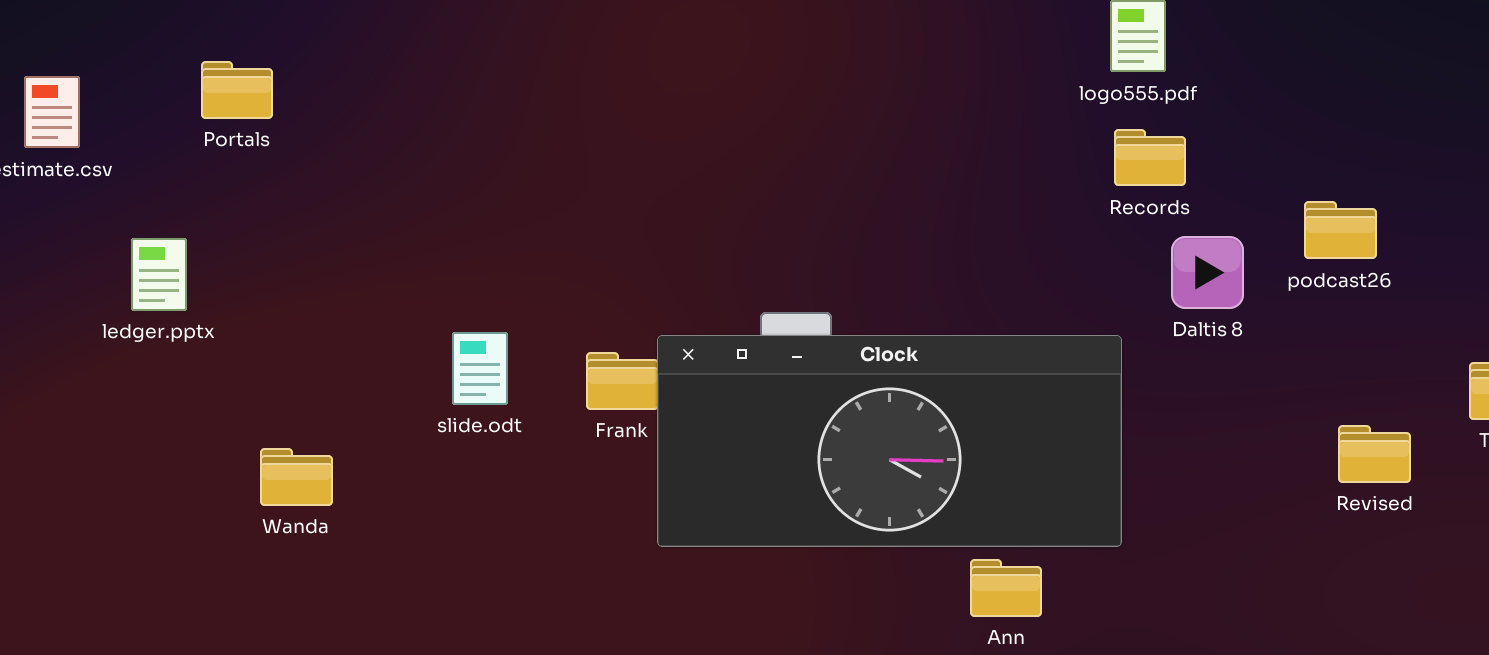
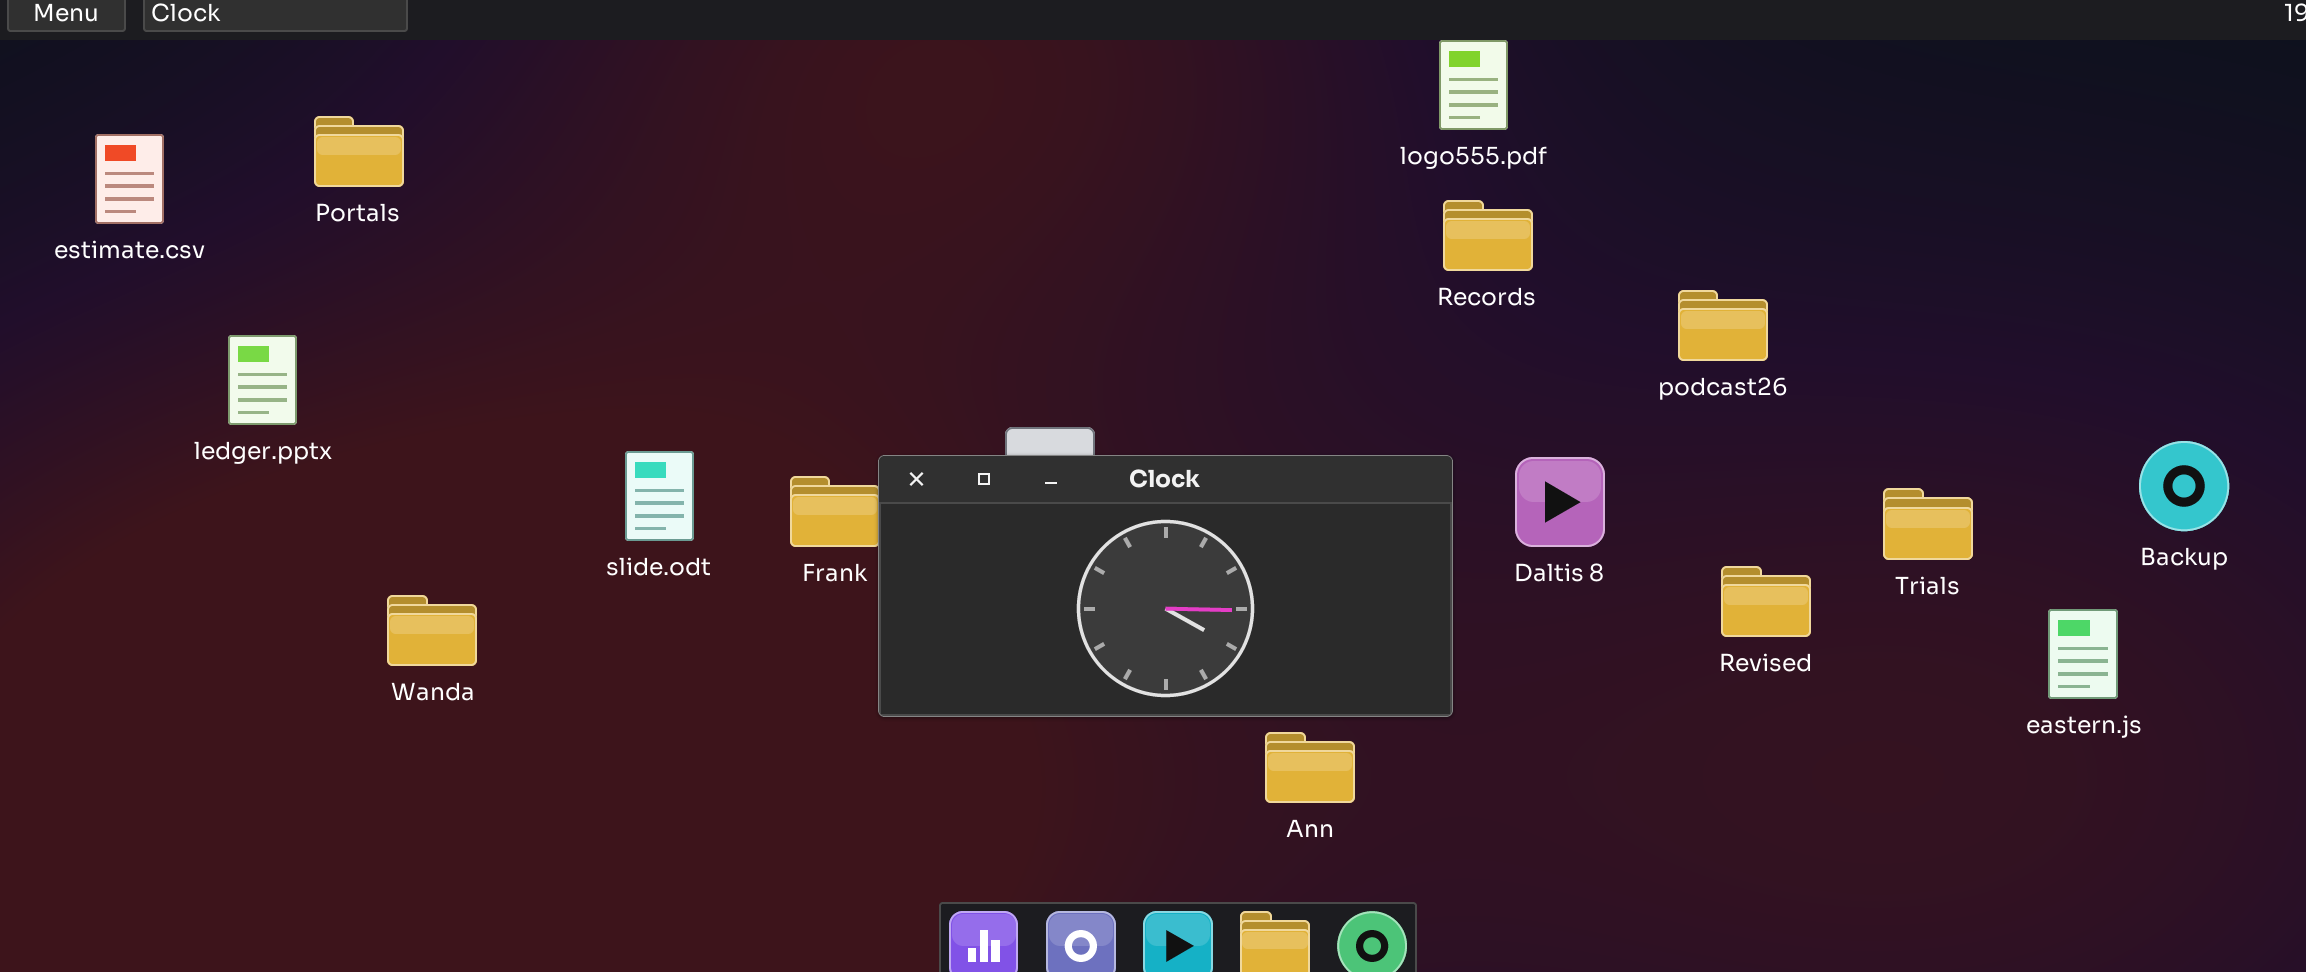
Daltis 8: [1171,236,1244,309] -> [1515,457,1605,547], moved

